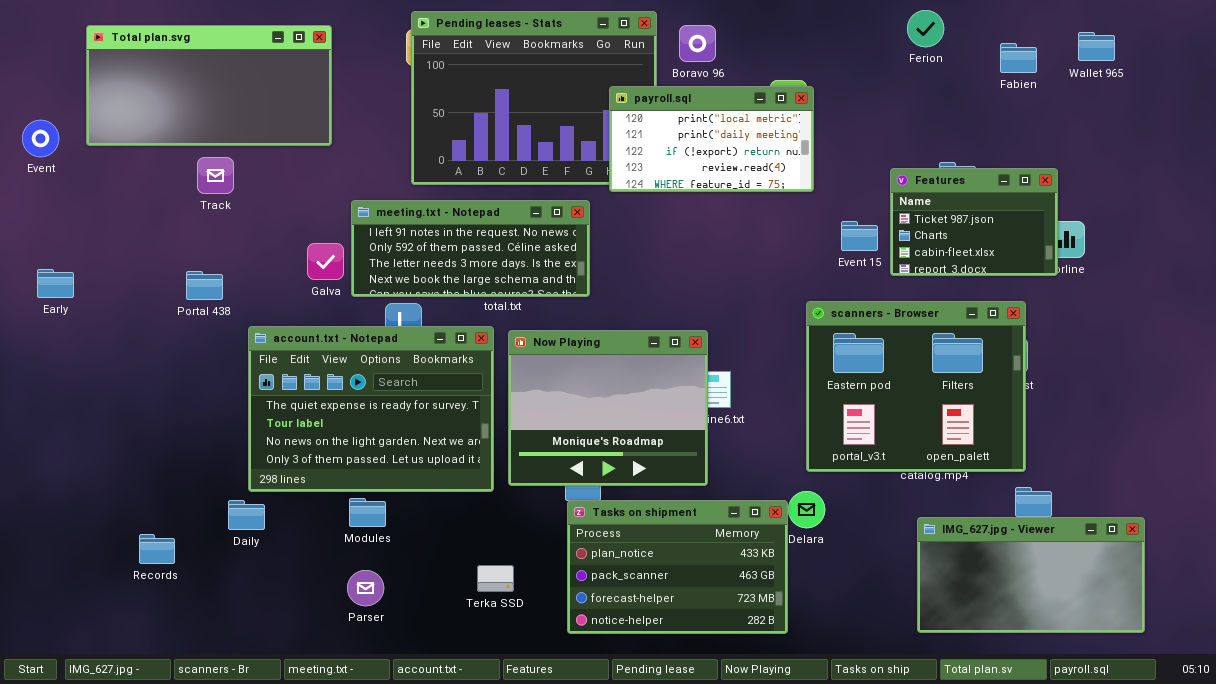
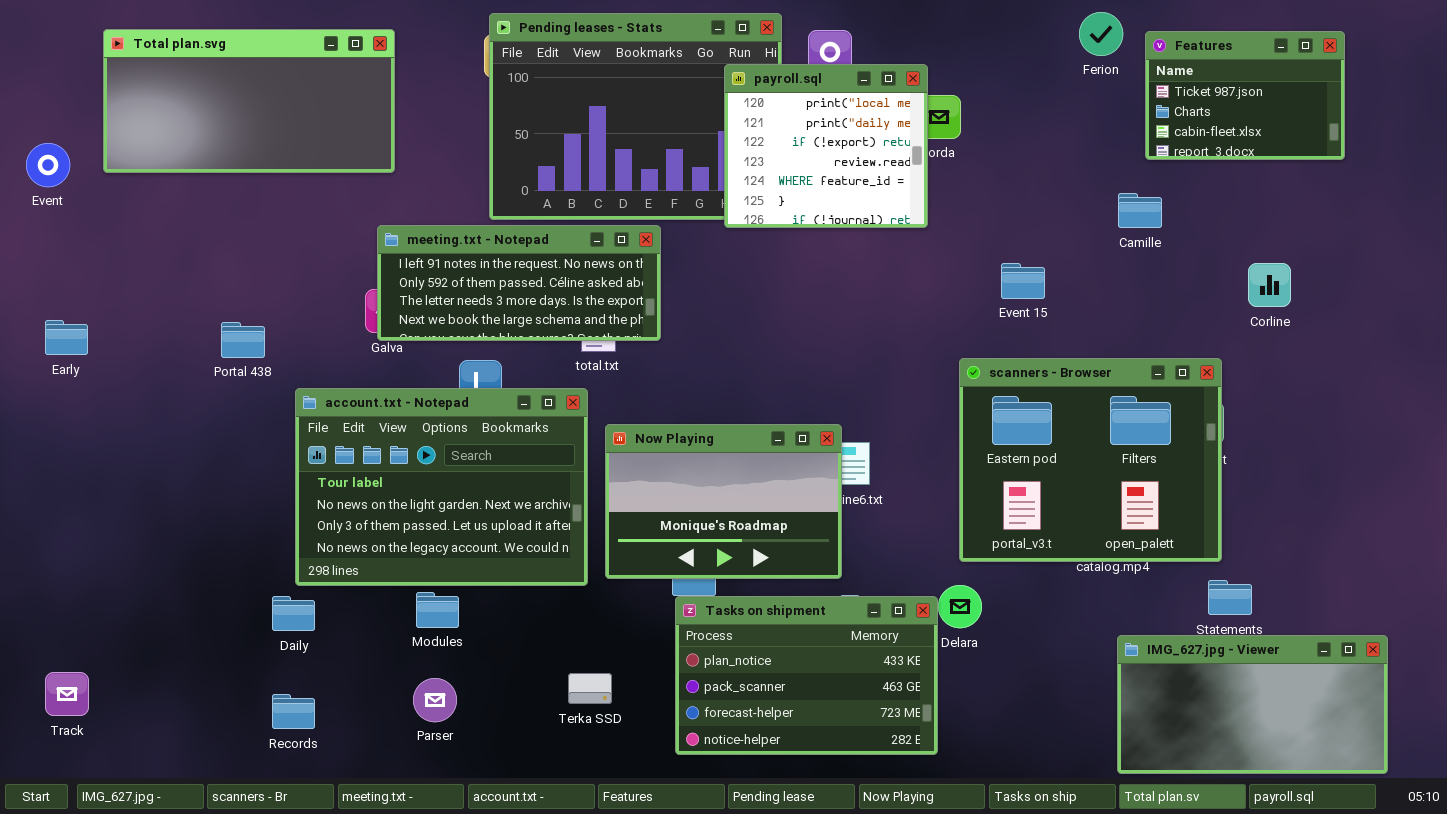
payroll.sql: [609,86,814,192] -> [724,64,928,228], resized
Track: [197,157,234,194] -> [45,672,89,716], moved
Features: [890,168,1058,276] -> [1145,31,1345,160], moved
meeting.txt - Notepad: [351,200,590,297] -> [377,225,661,341], moved
account.txt - Notepad: [248,326,494,492] -> [295,388,588,586], scrolled down 1 row
Now Playing: [508,330,708,486] -> [605,424,842,579], resized
IMG_627.jpg - Viewer: [917,517,1145,633] -> [1117,635,1388,774], moved
Records: [139,534,175,564] -> [272,694,315,729], moved

